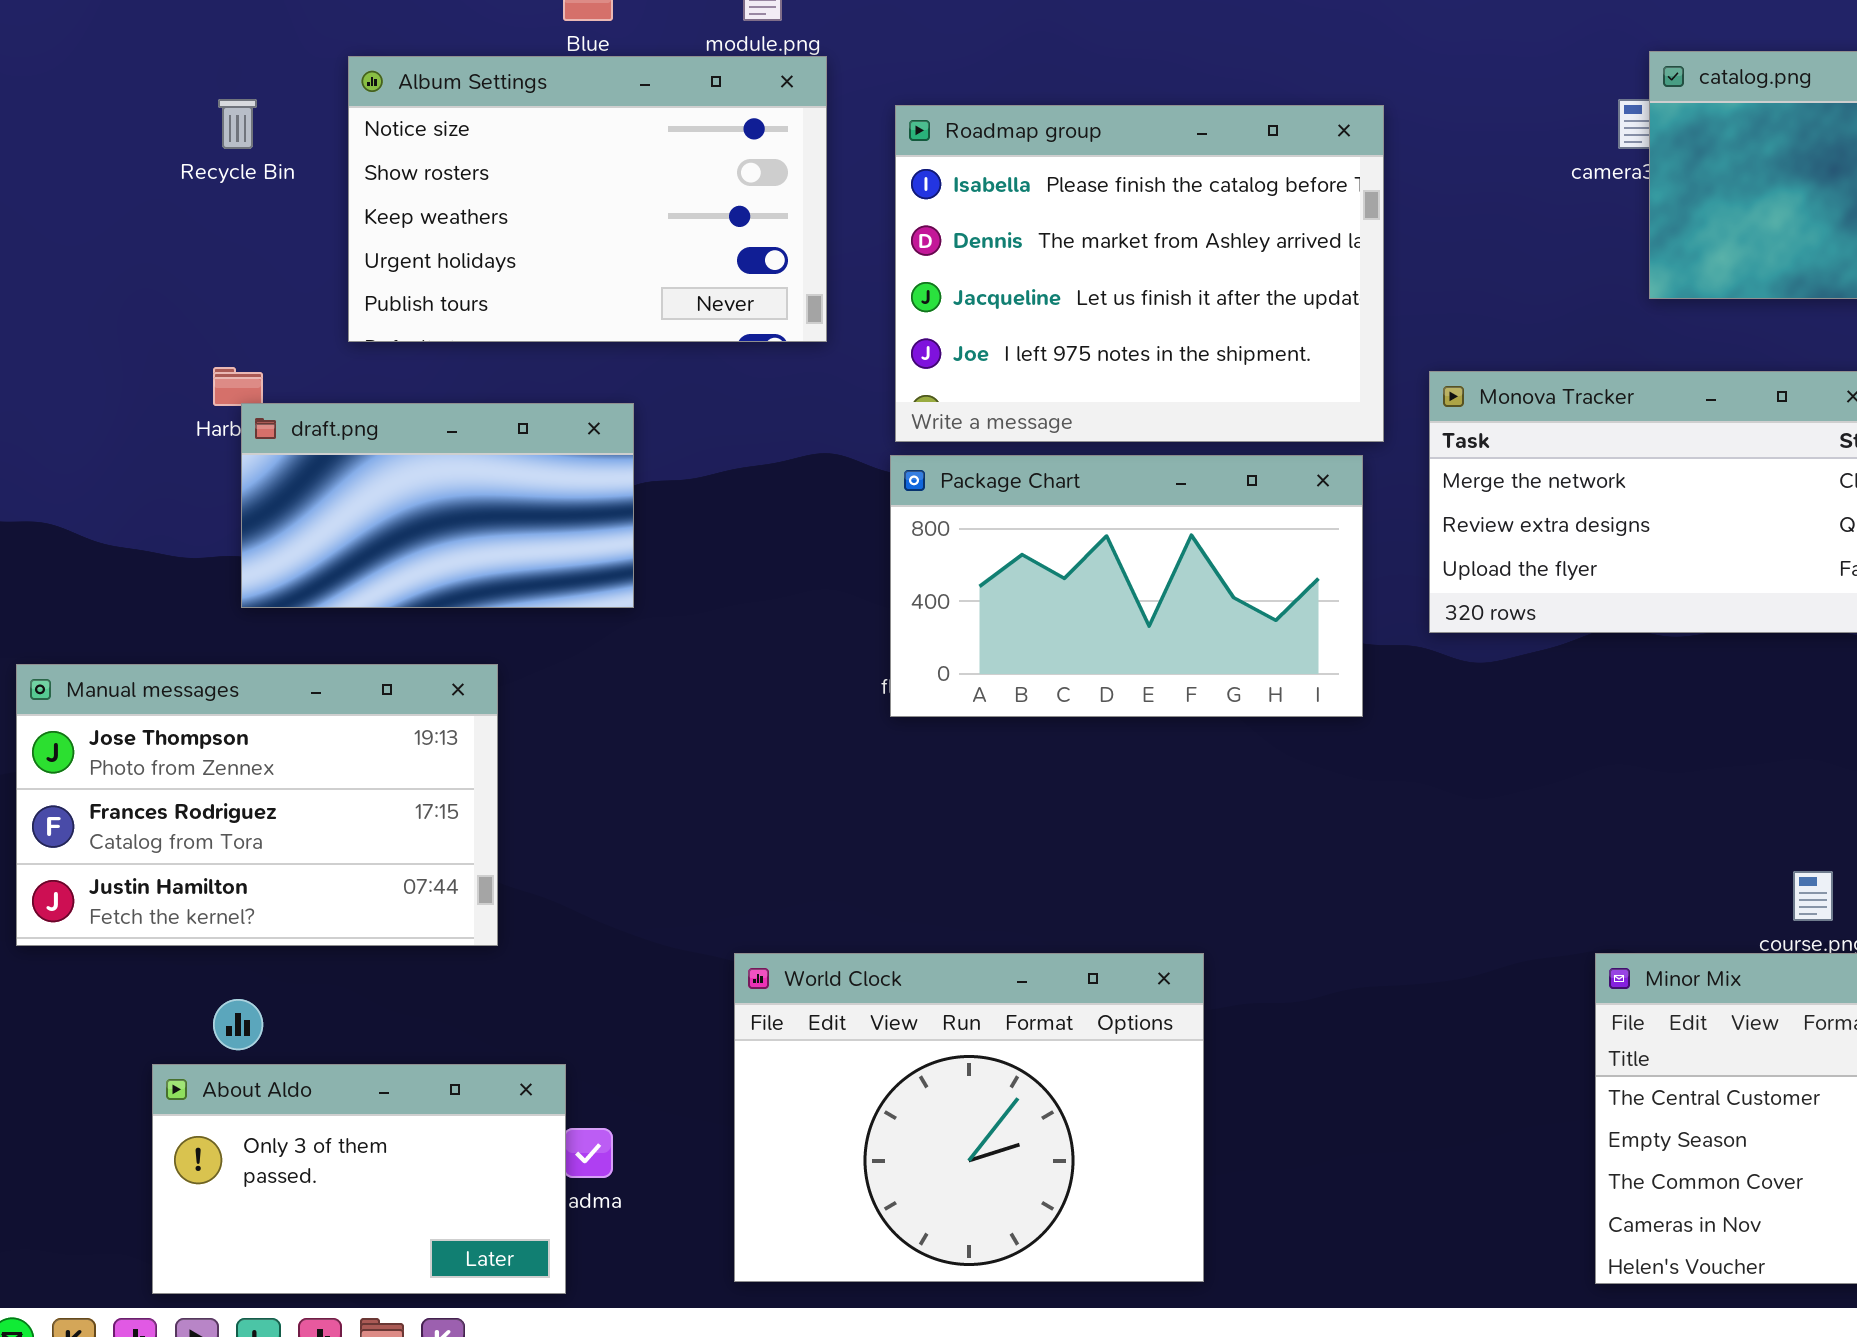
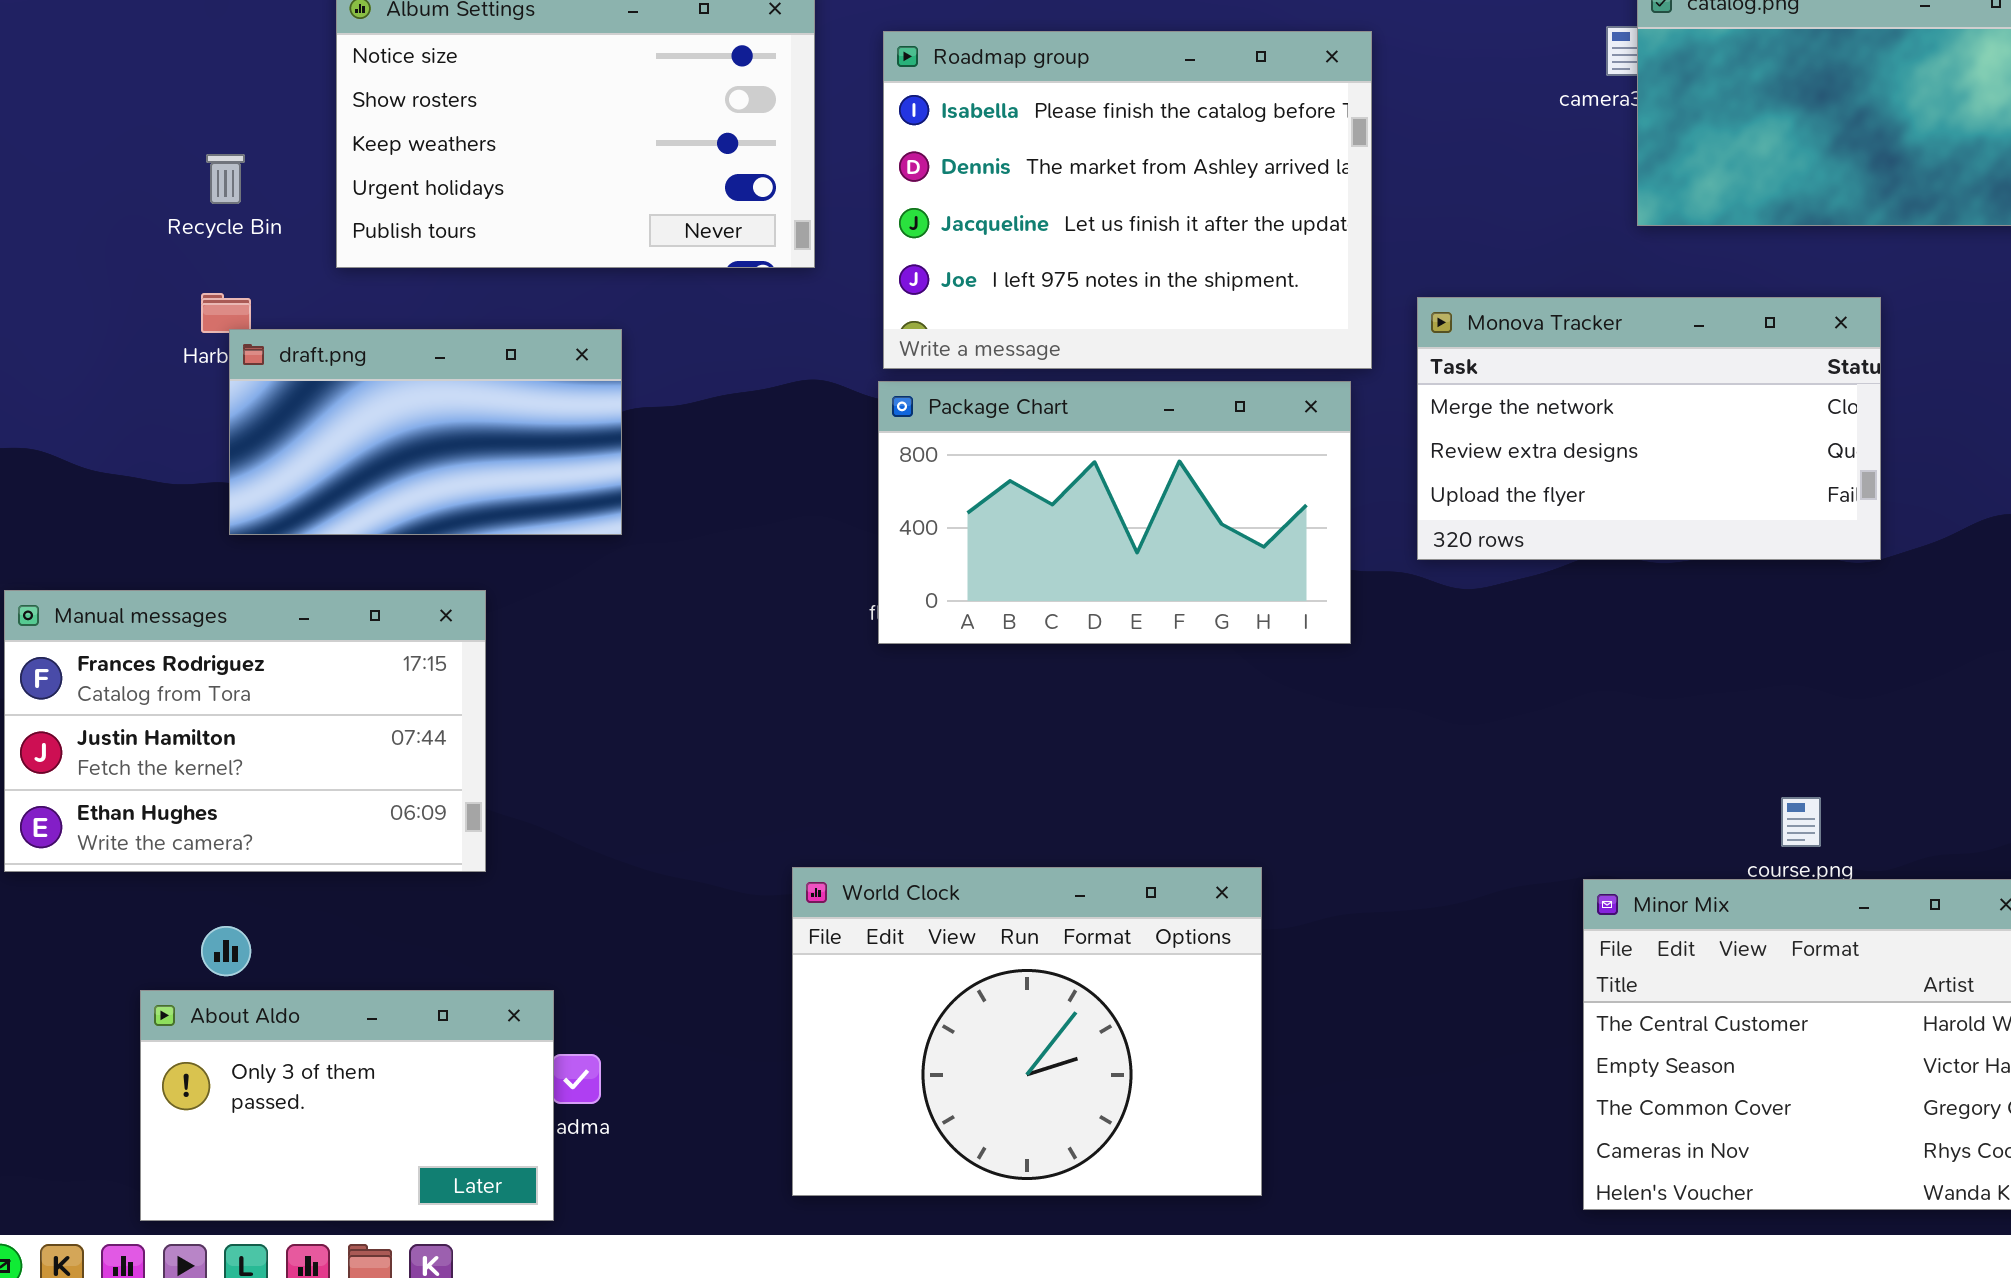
Recycle Bin: [218,99,257,149] -> [206,154,245,204], moved
Manual messages: [16,664,498,946] -> [4,590,486,872], scrolled down 1 row
World Clock: [734,953,1204,1282] -> [792,867,1262,1196], moved

